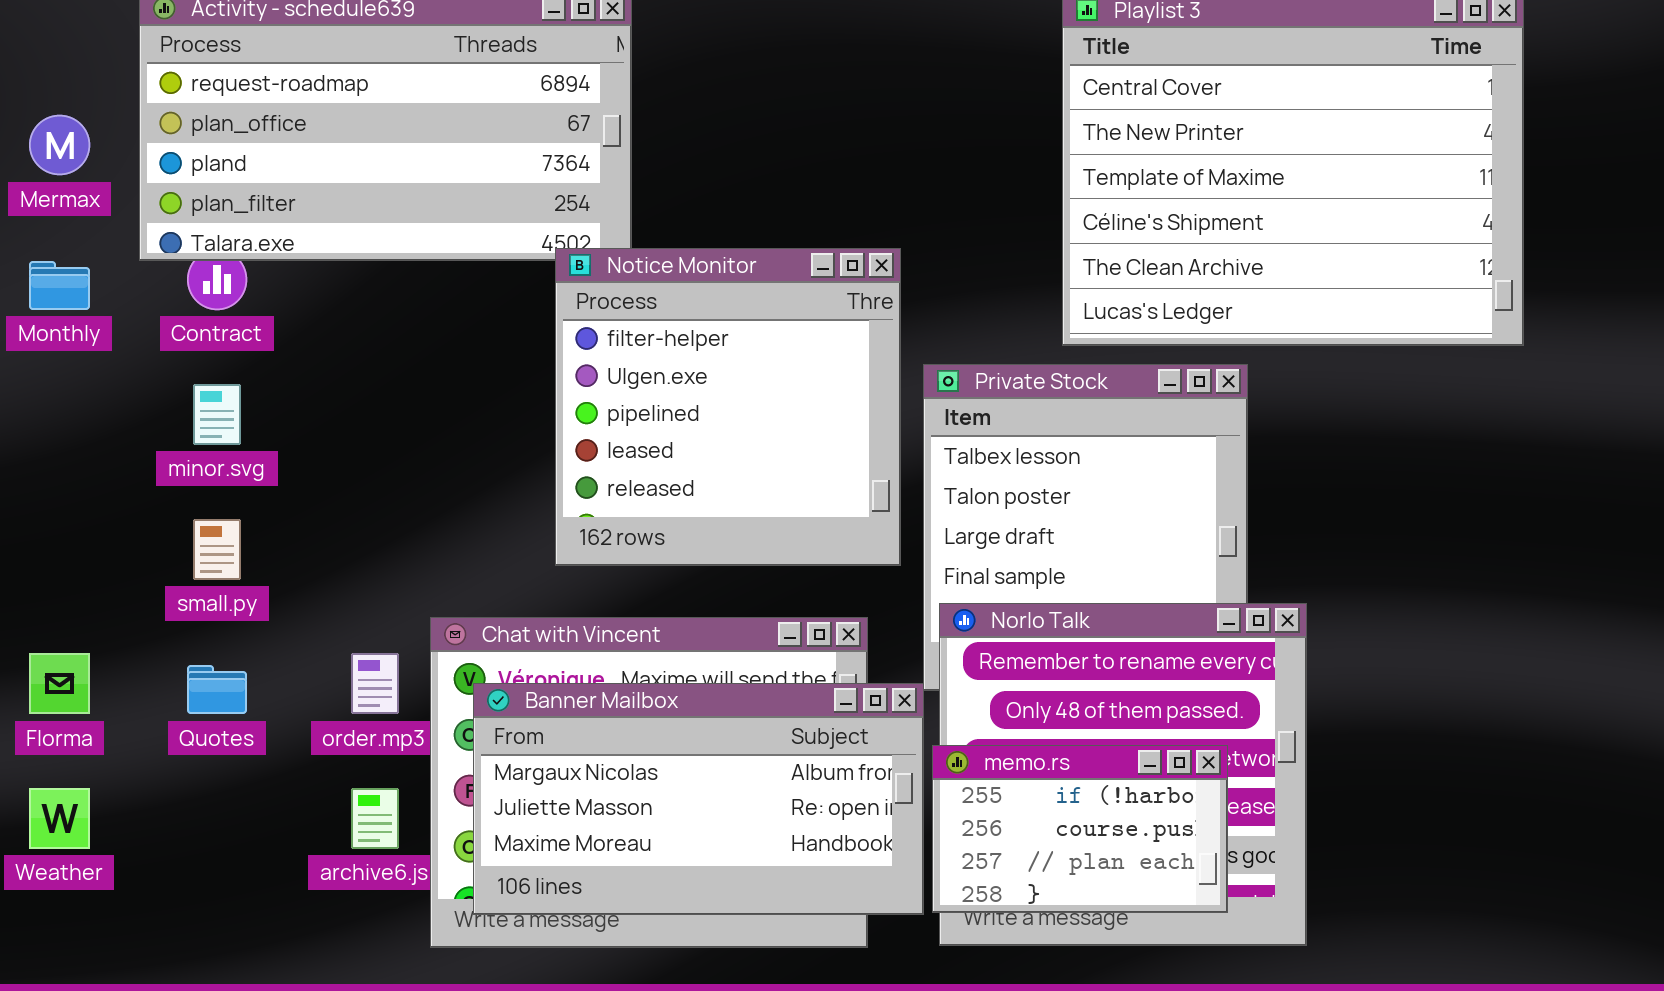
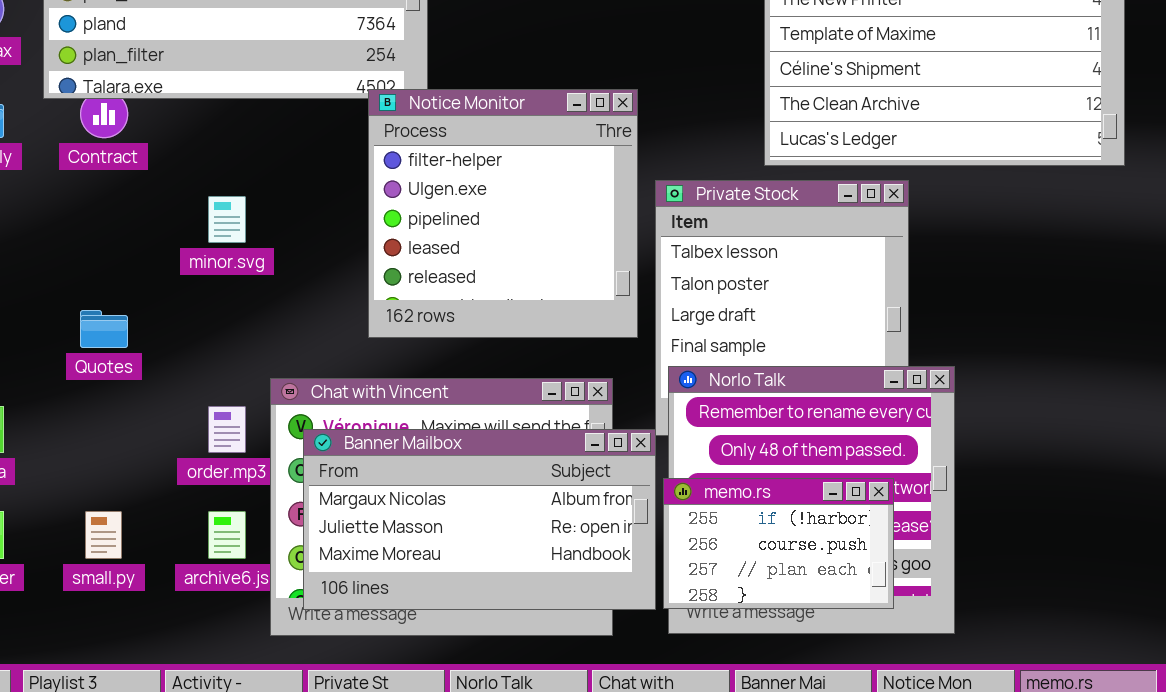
minor.svg: [193,384,241,445] -> [208,196,246,243], moved
small.py: [193,519,241,580] -> [85,511,122,559], moved
Quotes: [187,665,247,714] -> [80,310,128,348], moved

